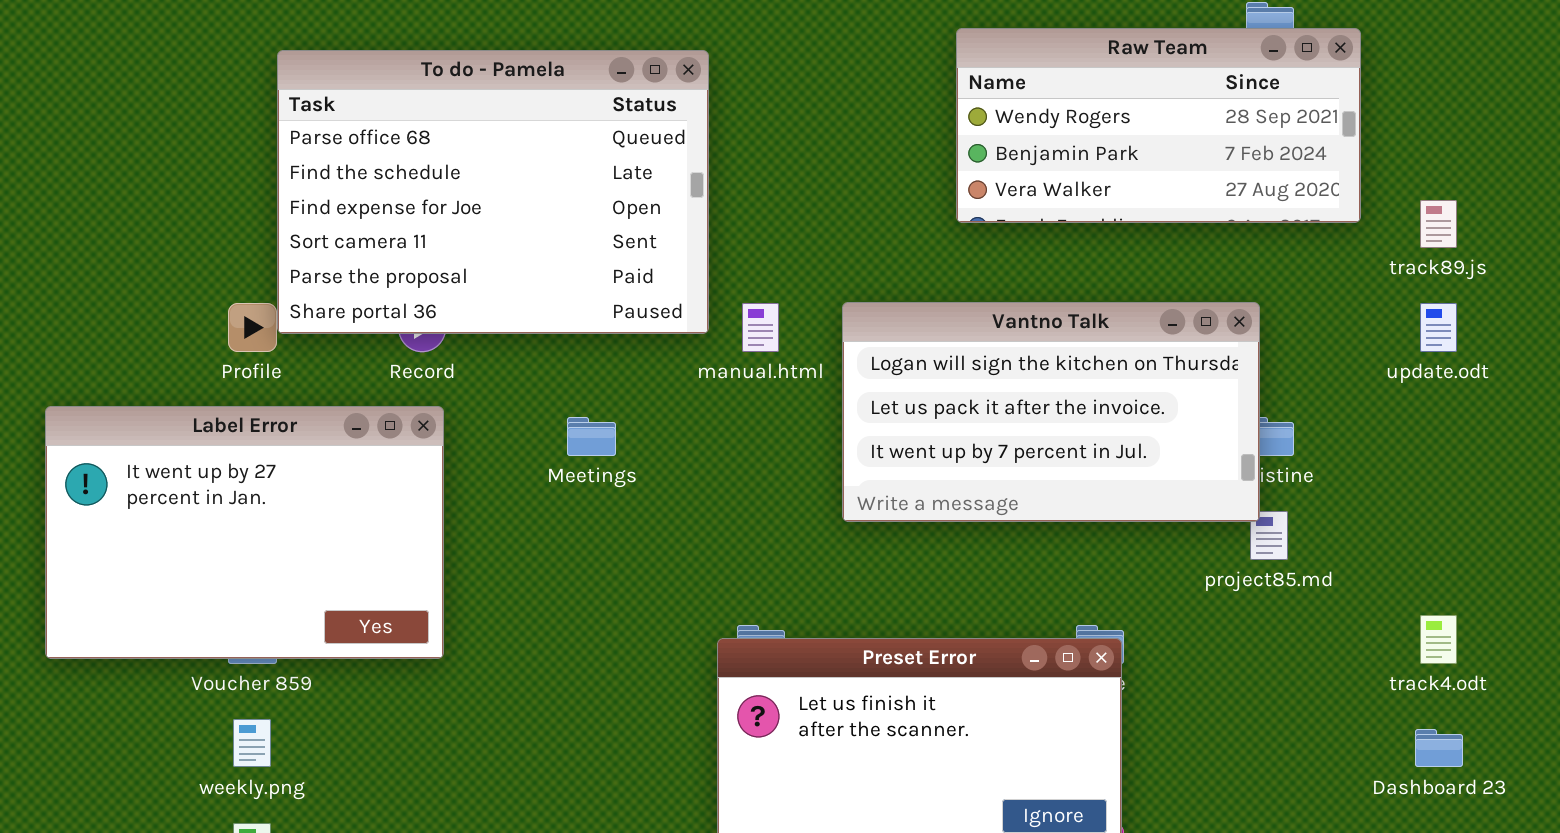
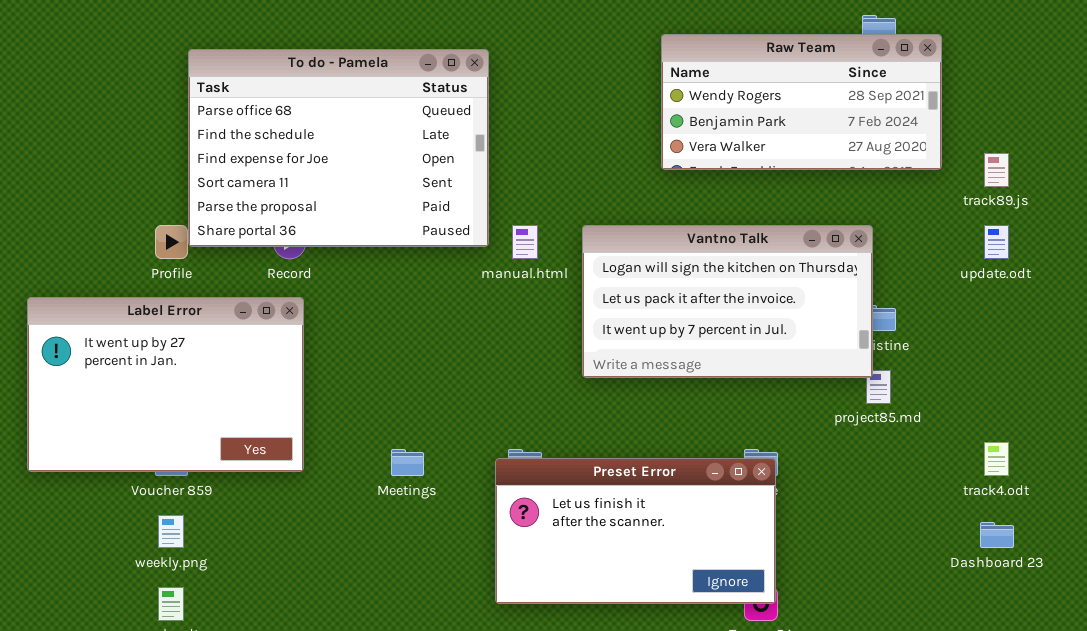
Meetings: [567,417,616,456] -> [391,449,424,476], moved

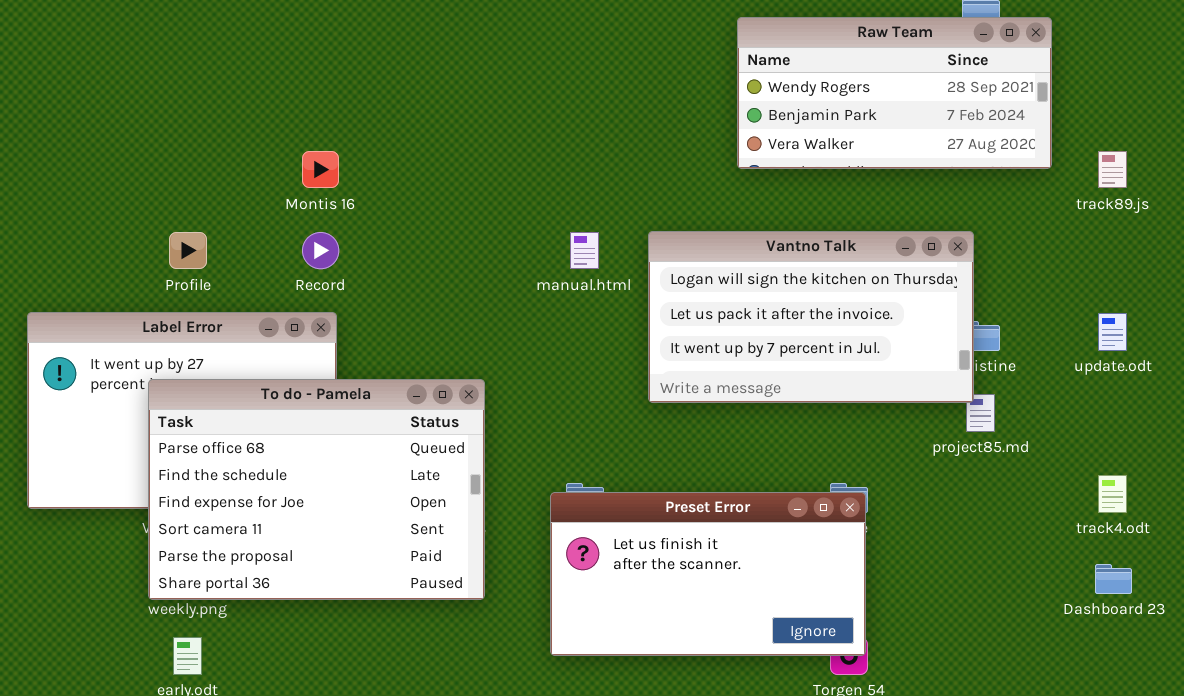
To do - Pamela: [188,49,489,247] -> [148,379,485,600], moved
update.odt: [984,225,1009,259] -> [1098,313,1127,351], moved

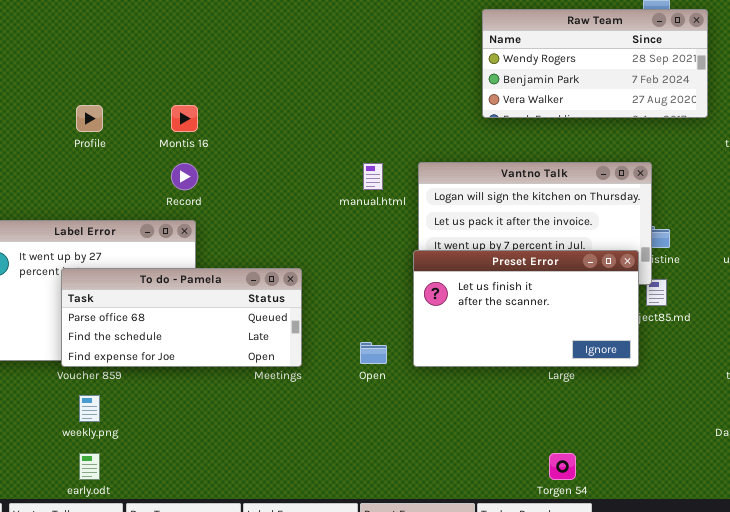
Profile: [169,232,207,269] -> [76,105,103,132], moved
To do - Pamela: [148,379,485,600] -> [61,268,302,367], resized
Preset Error: [550,492,866,656] -> [413,250,639,367], moved

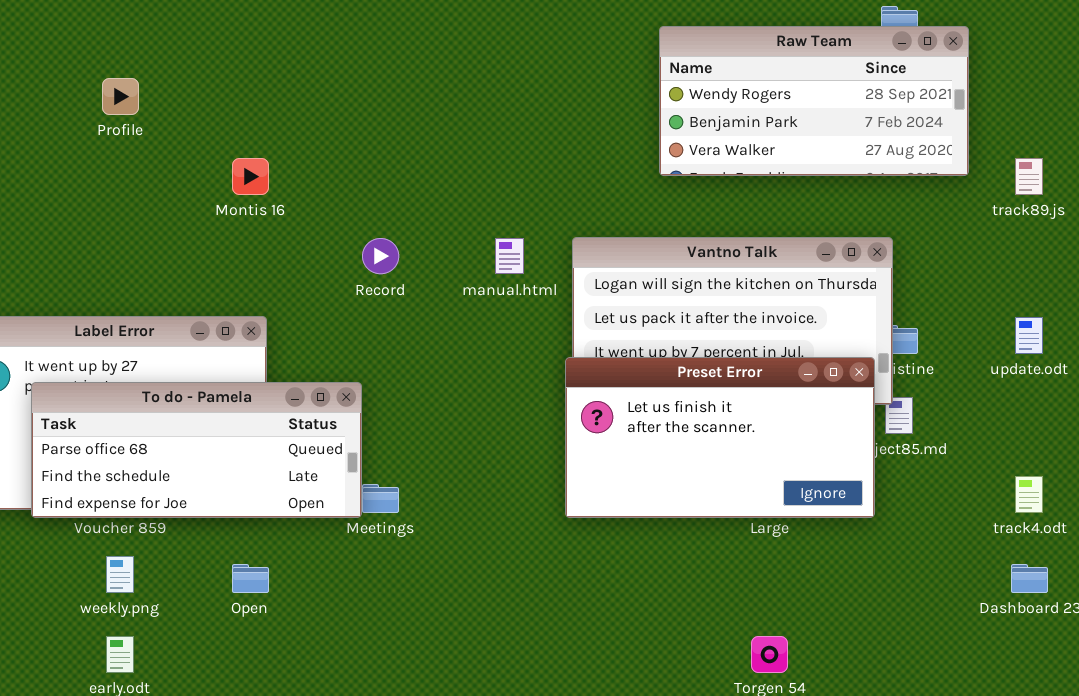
Profile: [76,105,103,132] -> [102,78,139,115], moved
Record: [171,163,198,190] -> [362,238,399,274], moved
To do - Pamela: [61,268,302,367] -> [31,382,362,518], moved
Open: [360,342,387,364] -> [232,564,269,593], moved

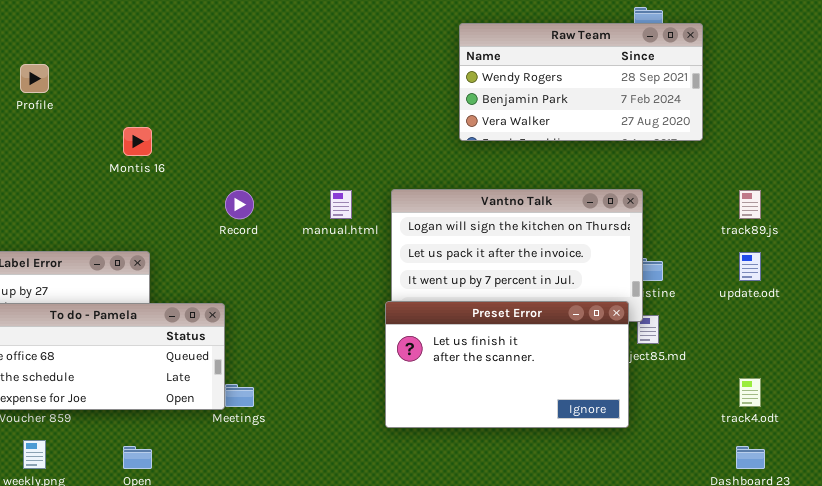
track89.js: [1015,158,1043,195] -> [739,190,761,219], moved
Preset Error: [565,357,875,518] -> [385,301,629,428], moved

